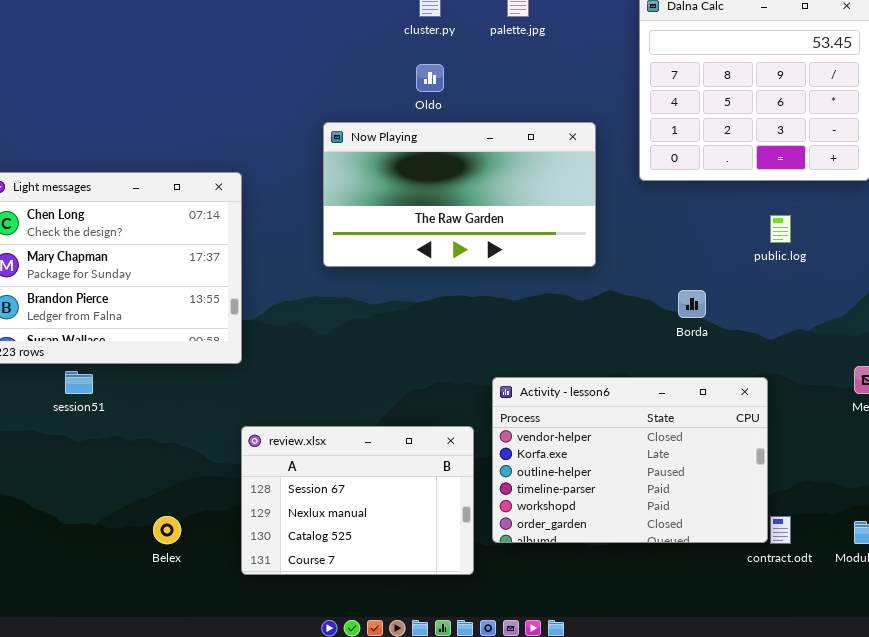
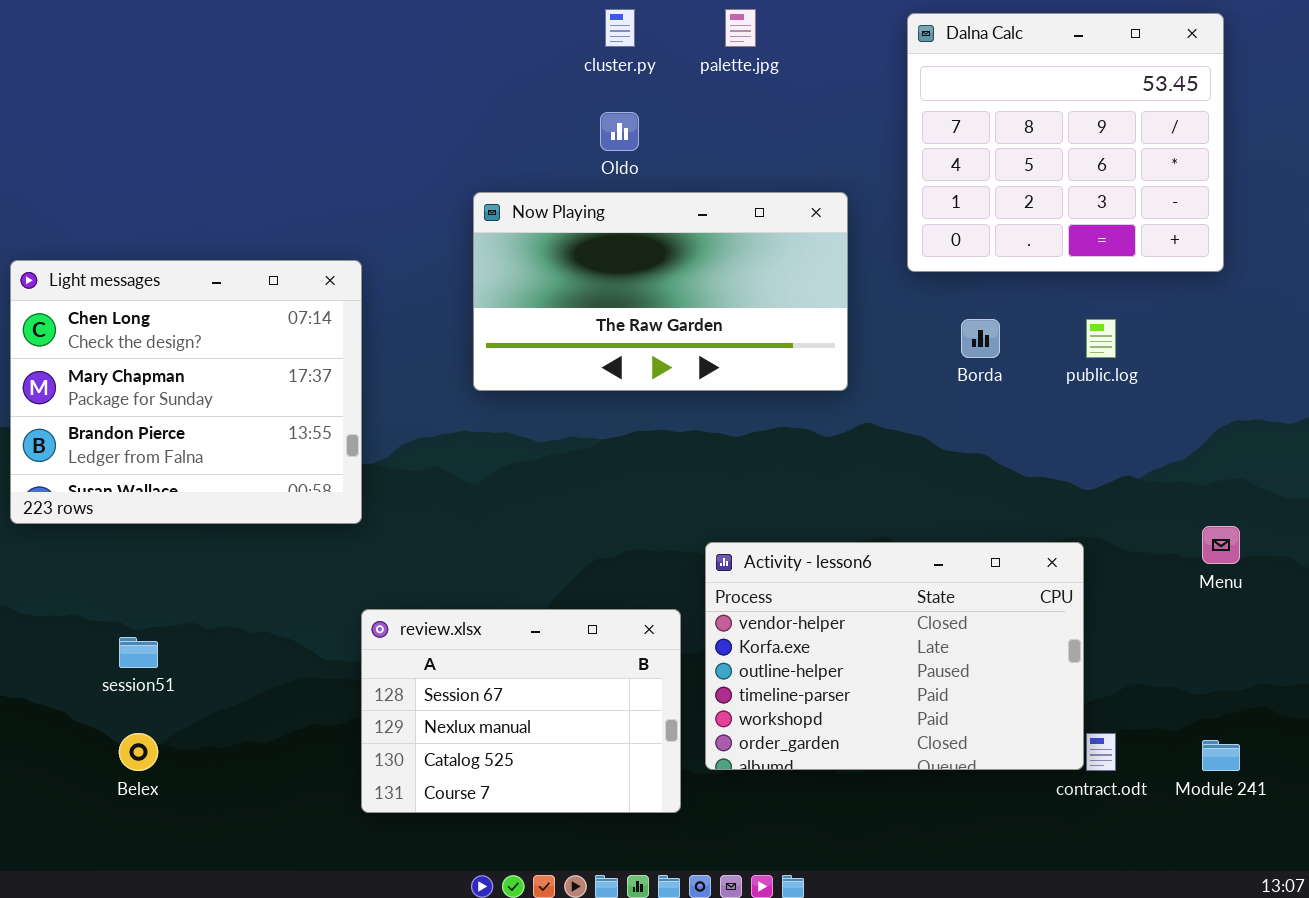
Borda: [678,290,706,318] -> [961,319,1000,358], moved
session51: [65,371,93,394] -> [119,637,158,668], moved
Belex: [153,516,181,544] -> [119,733,158,771], moved

